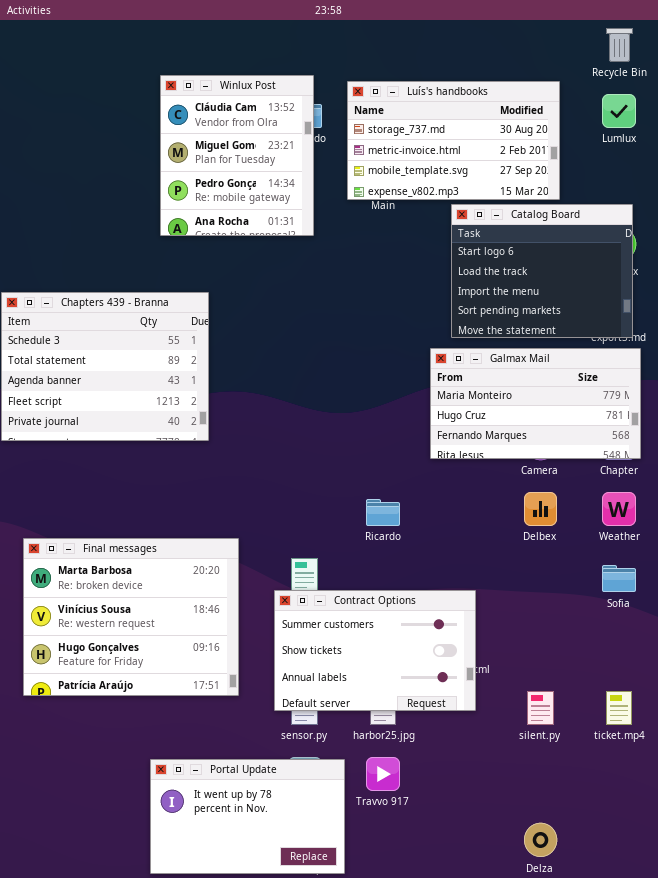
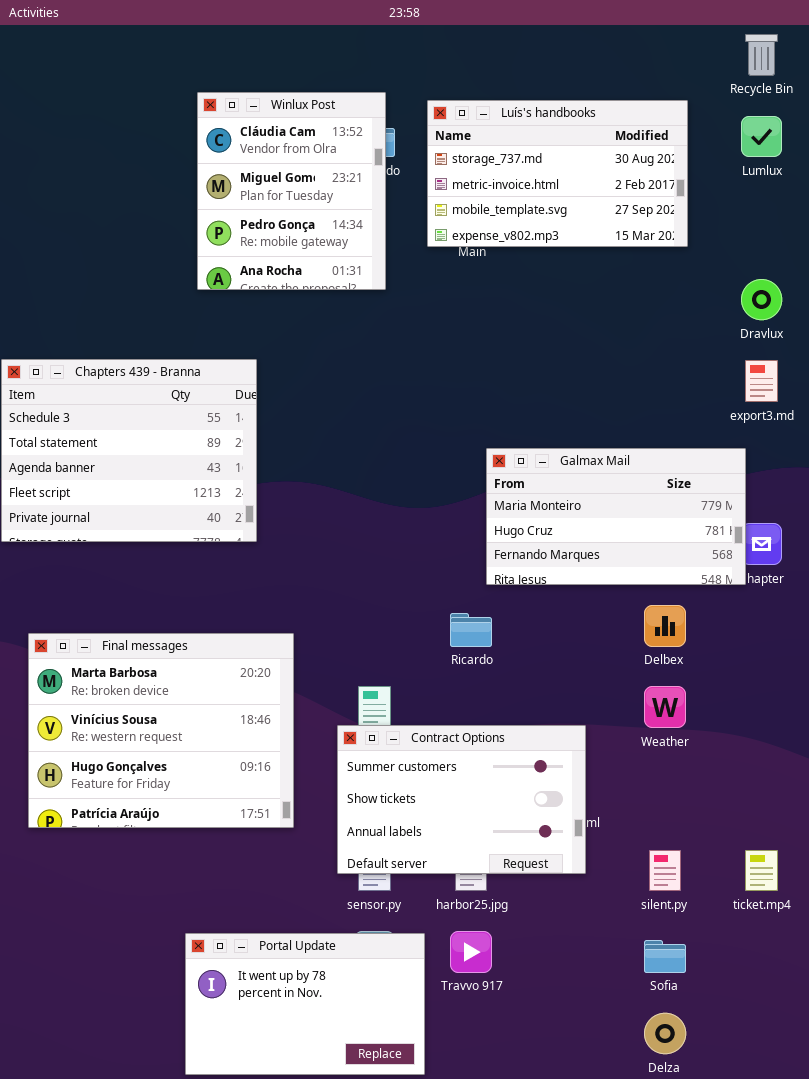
Catalog Board: [451,204,633,338] -> none, closed
Galmax Mail: [430,348,641,459] -> [486,448,746,585], moved
Weather: [602,492,636,526] -> [644,686,686,728], moved
Final messages: [23,538,239,696] -> [28,633,294,828], moved
Sofia: [602,565,636,592] -> [644,940,686,973], moved

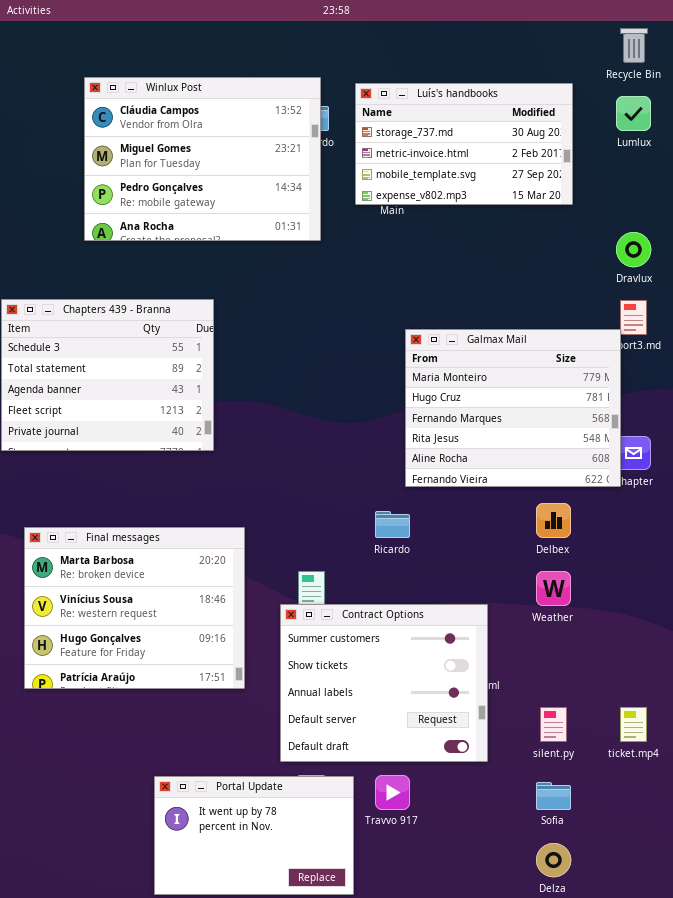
Winlux Post: [197,92,386,290] -> [84,77,321,241], resized
Galmax Mail: [486,448,746,585] -> [405,329,621,487], resized
Contract Options: [337,725,586,874] -> [280,604,488,762], resized

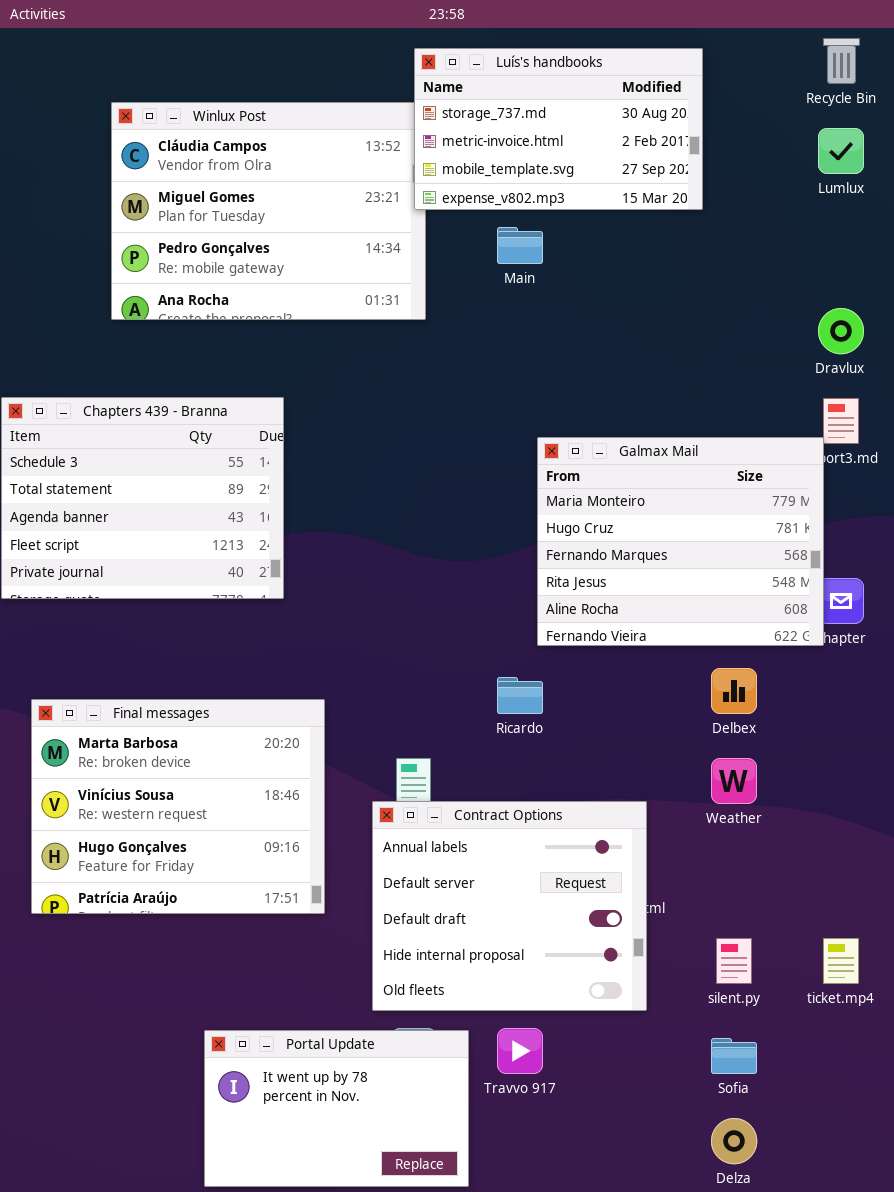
Luís's handbooks: [355,83,573,205] -> [414,48,703,210], moved
Contract Options: [280,604,488,762] -> [372,801,647,1011], scrolled down 2 rows

